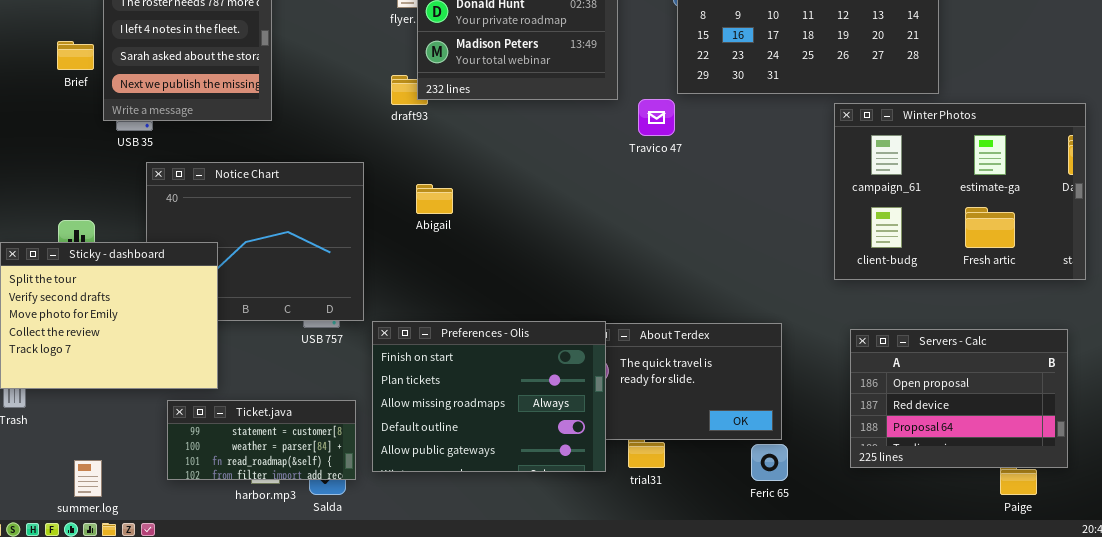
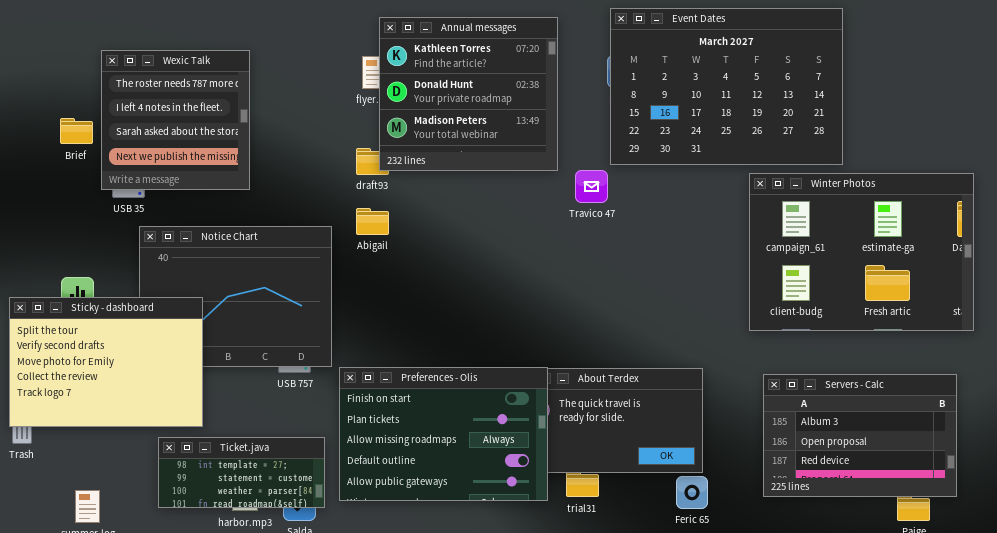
Abigail: [416,184,453,214] -> [356,208,389,235], moved
Servers - Calc: [850,329,1068,468] -> [763,374,957,497], scrolled up 1 row
Ticket.java: [167,400,356,480] -> [158,437,325,508], scrolled up 1 row

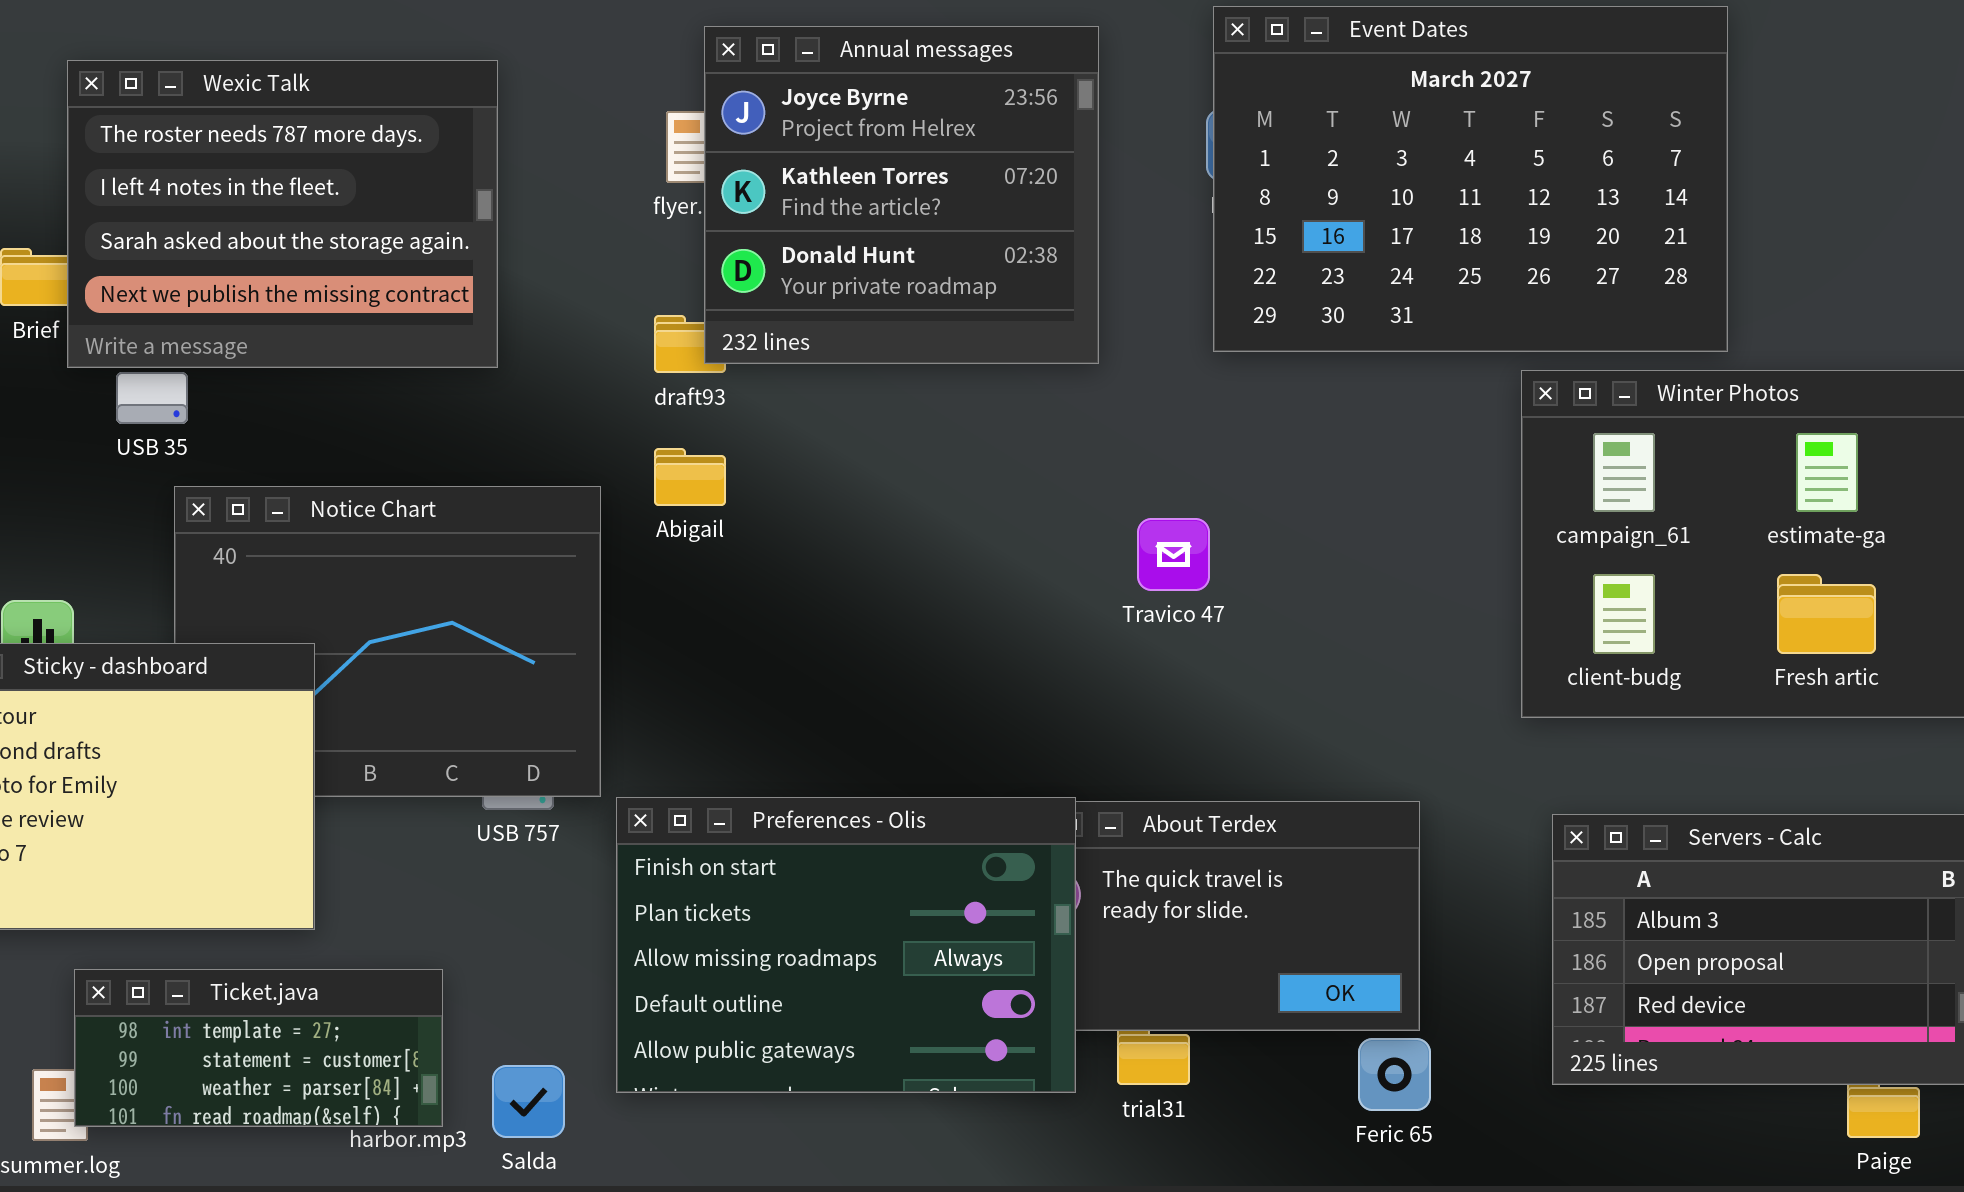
Annual messages: [379,17,558,171] -> [704,26,1099,364], scrolled up 1 row
Wexic Talk: [101,50,250,190] -> [67,60,498,368], moved, resized
Travico 47: [575,170,608,203] -> [1137,518,1210,591], moved
Ticket.java: [158,437,325,508] -> [74,969,443,1127], moved

